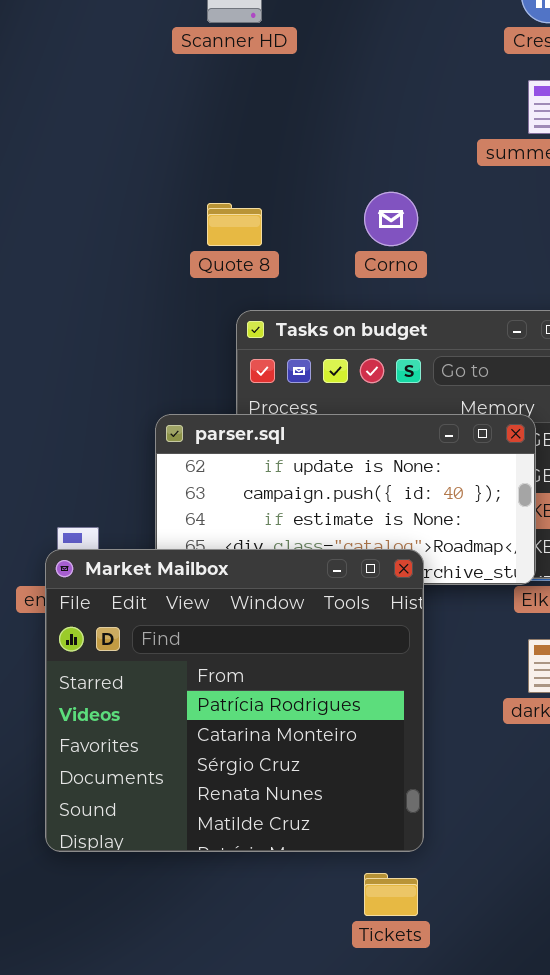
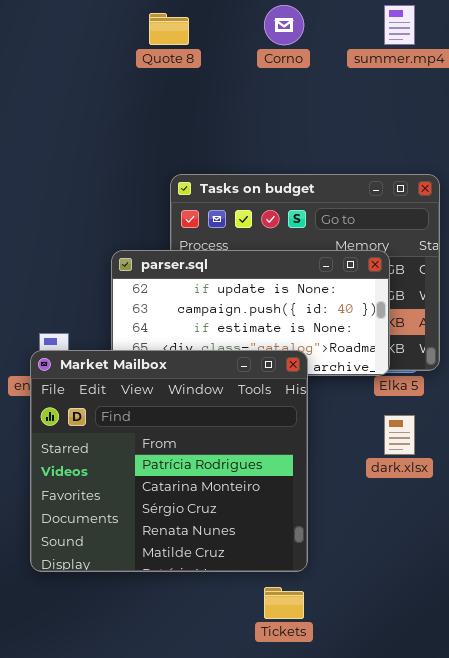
Corno: [364,192,418,246] -> [264,5,304,45], moved
Quote 8: [207,203,262,246] -> [149,13,189,45], moved

